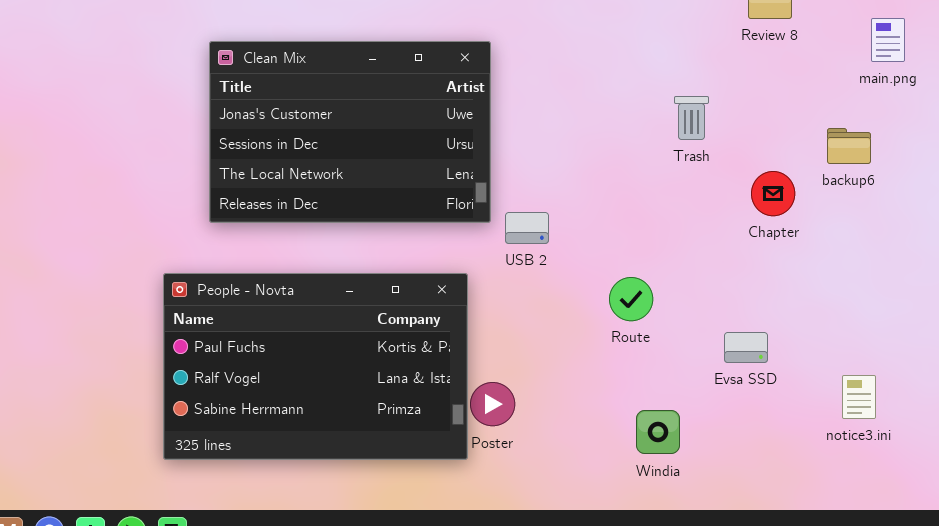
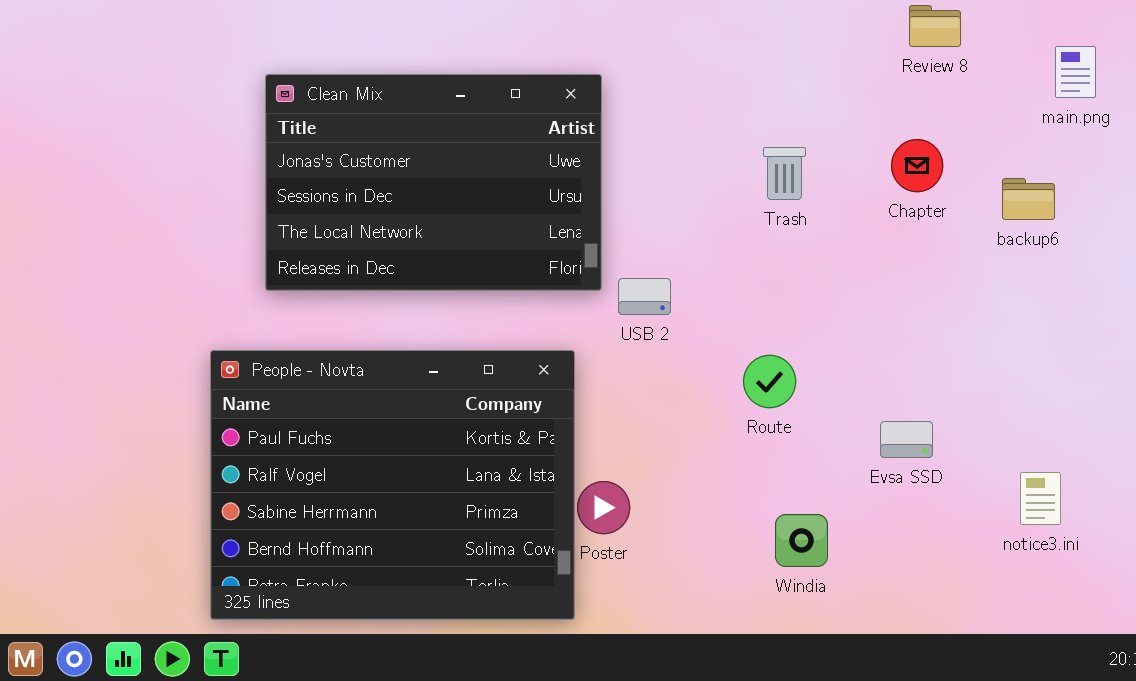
Trash: [674,96,709,140] -> [763,147,806,200], moved
Chapter: [751,171,795,216] -> [891,139,943,192], moved
People - Novta: [163,273,468,460] -> [210,350,575,620], resized

